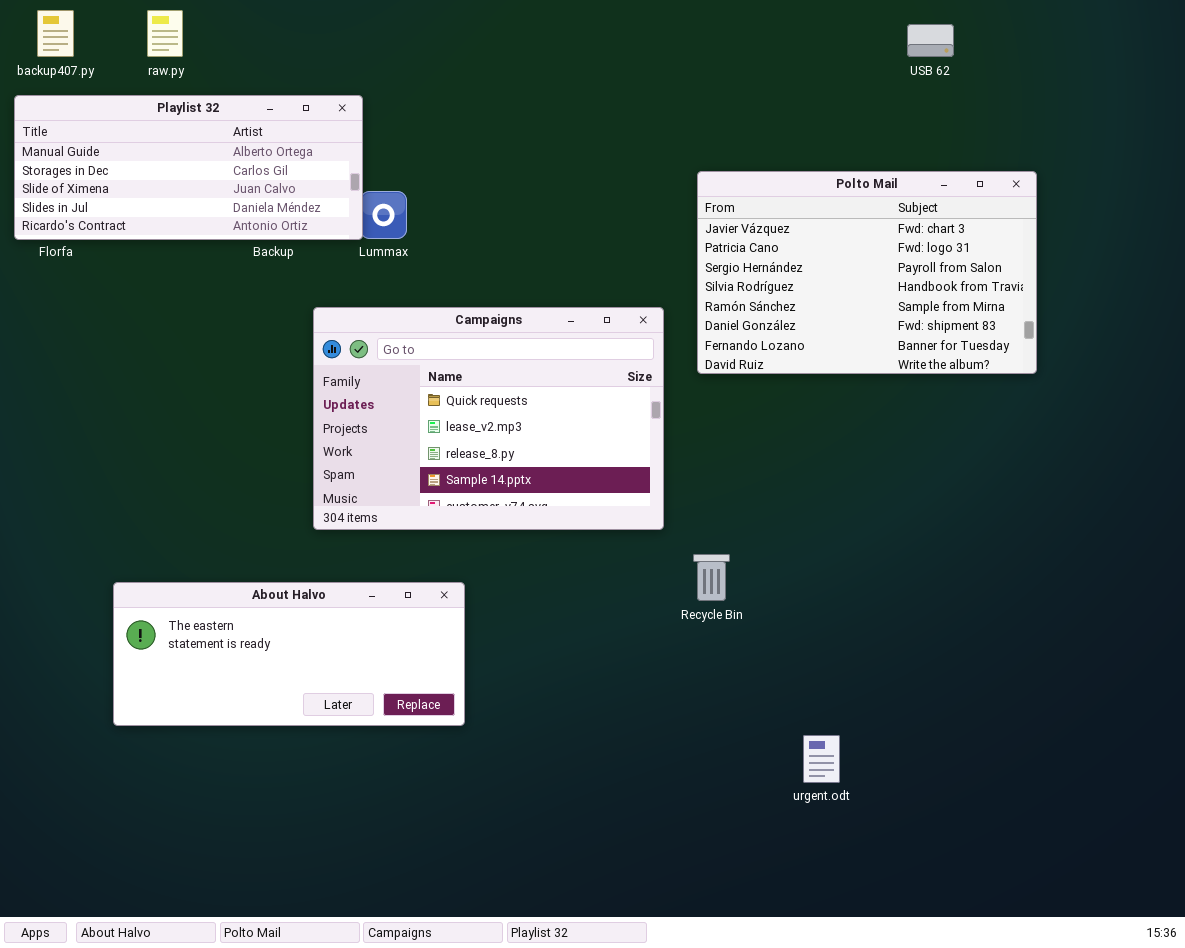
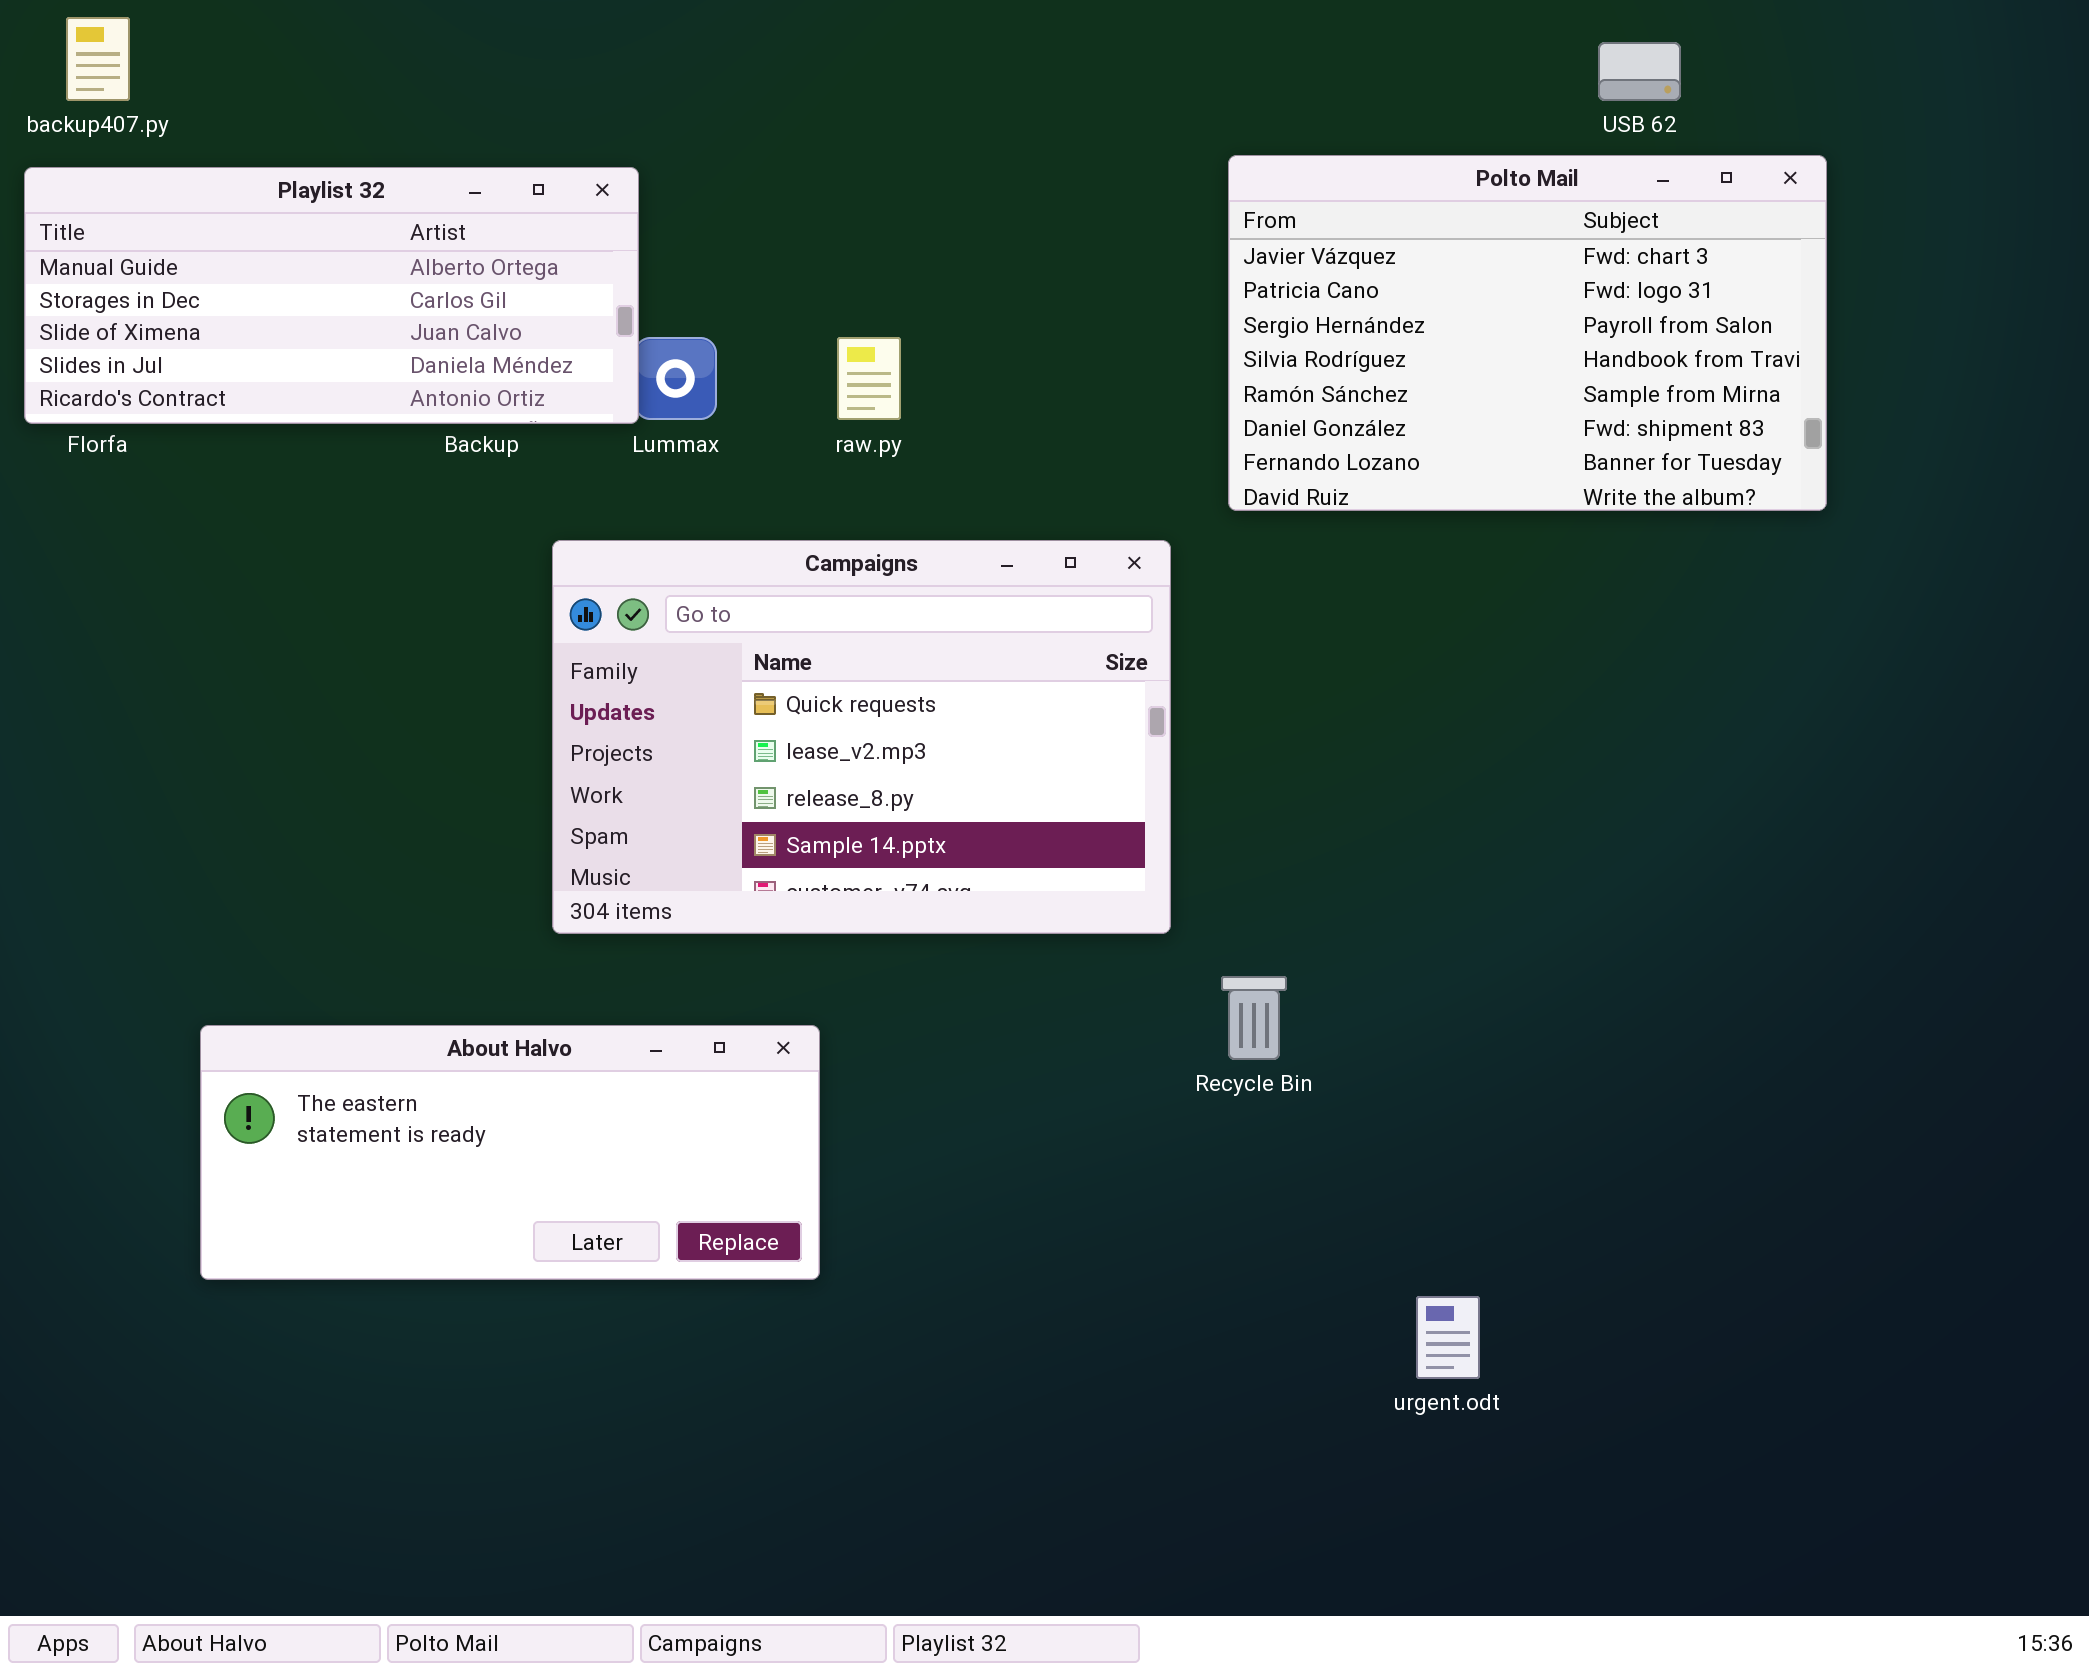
raw.py: [147,10,183,57] -> [837,337,901,420], moved
Polto Mail: [697,171,1037,374] -> [1228,155,1827,511], moved

